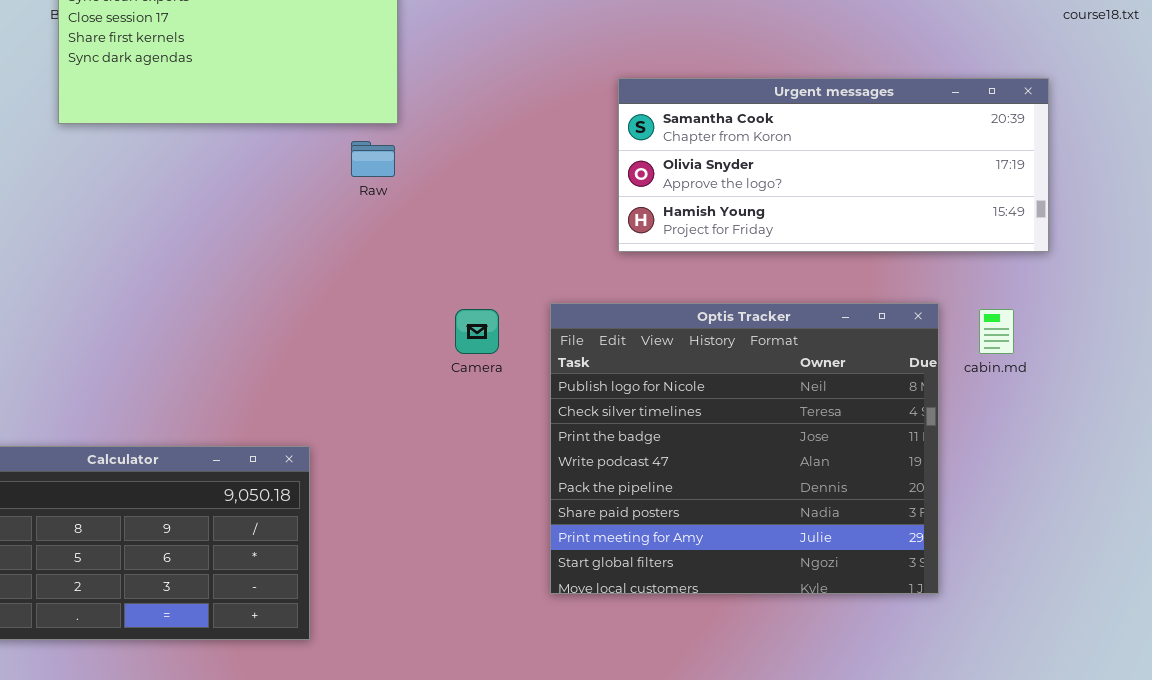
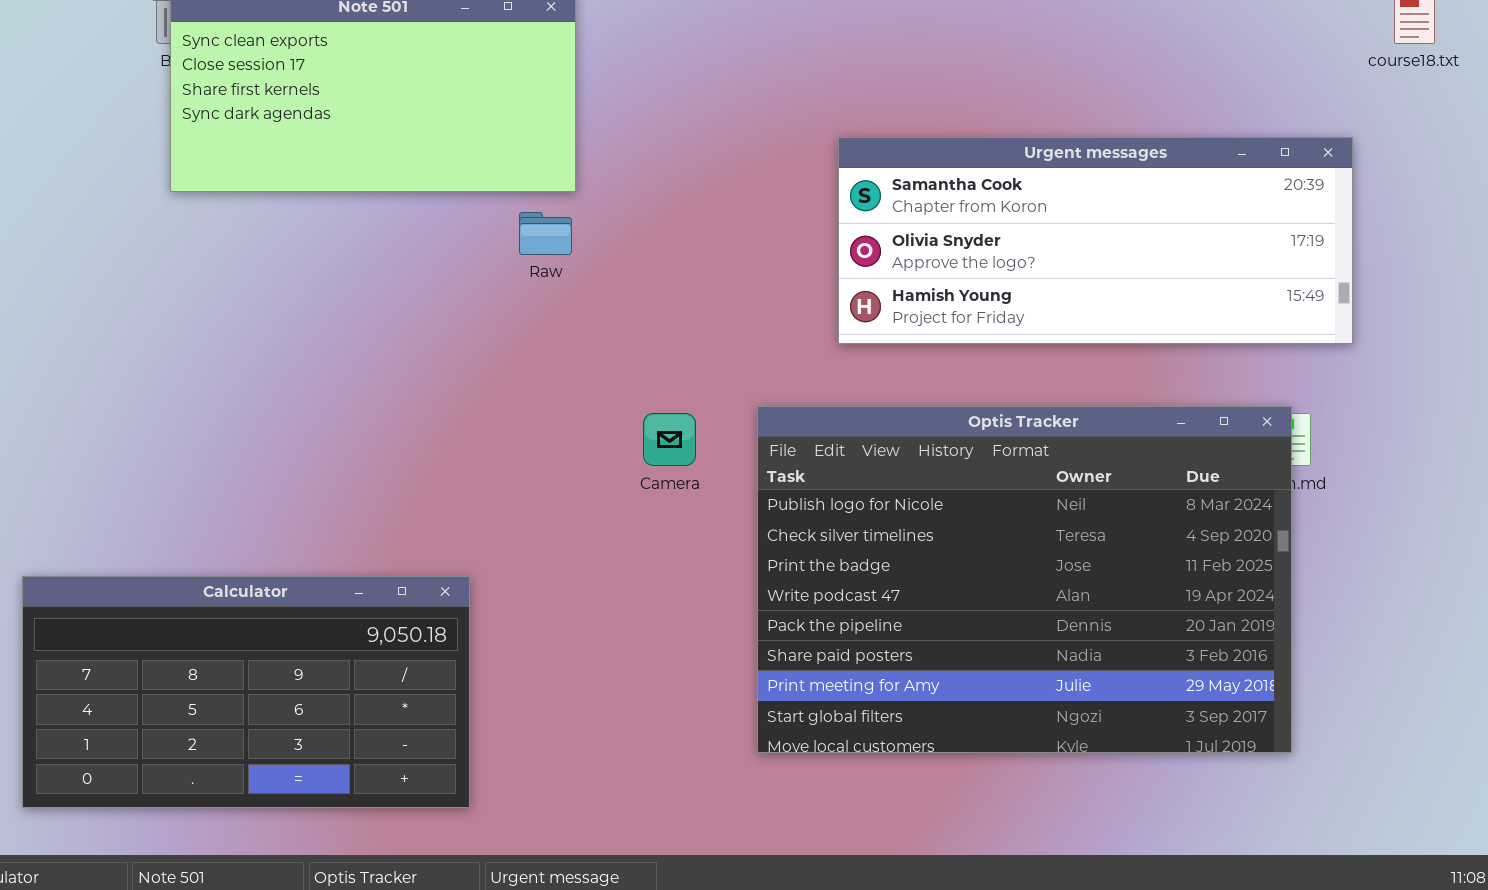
Optis Tracker: [550,303,939,594] -> [757,406,1292,753], resized

